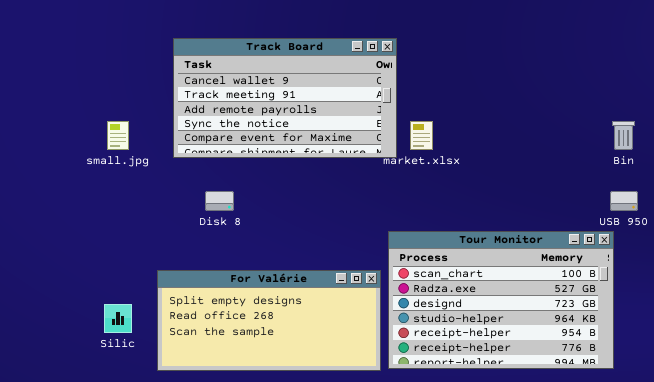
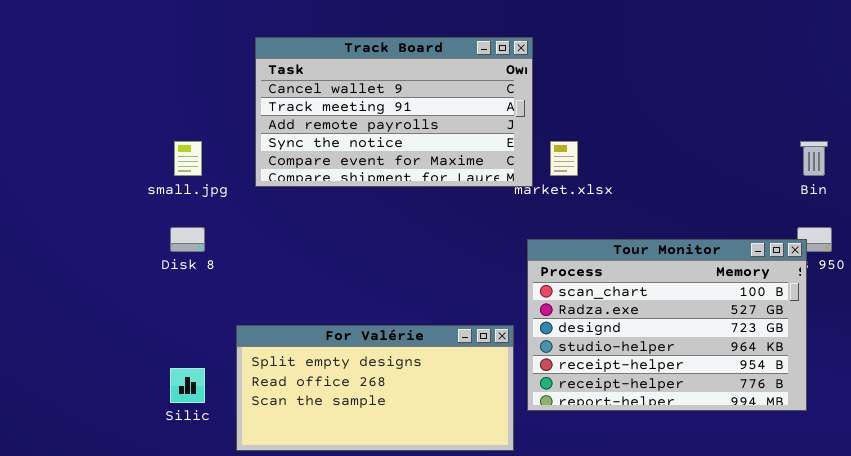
Disk 8: [205,191,234,211] -> [170,227,205,252], moved
Tour Monitor: [388,231,614,369] -> [527,239,807,411], moved

